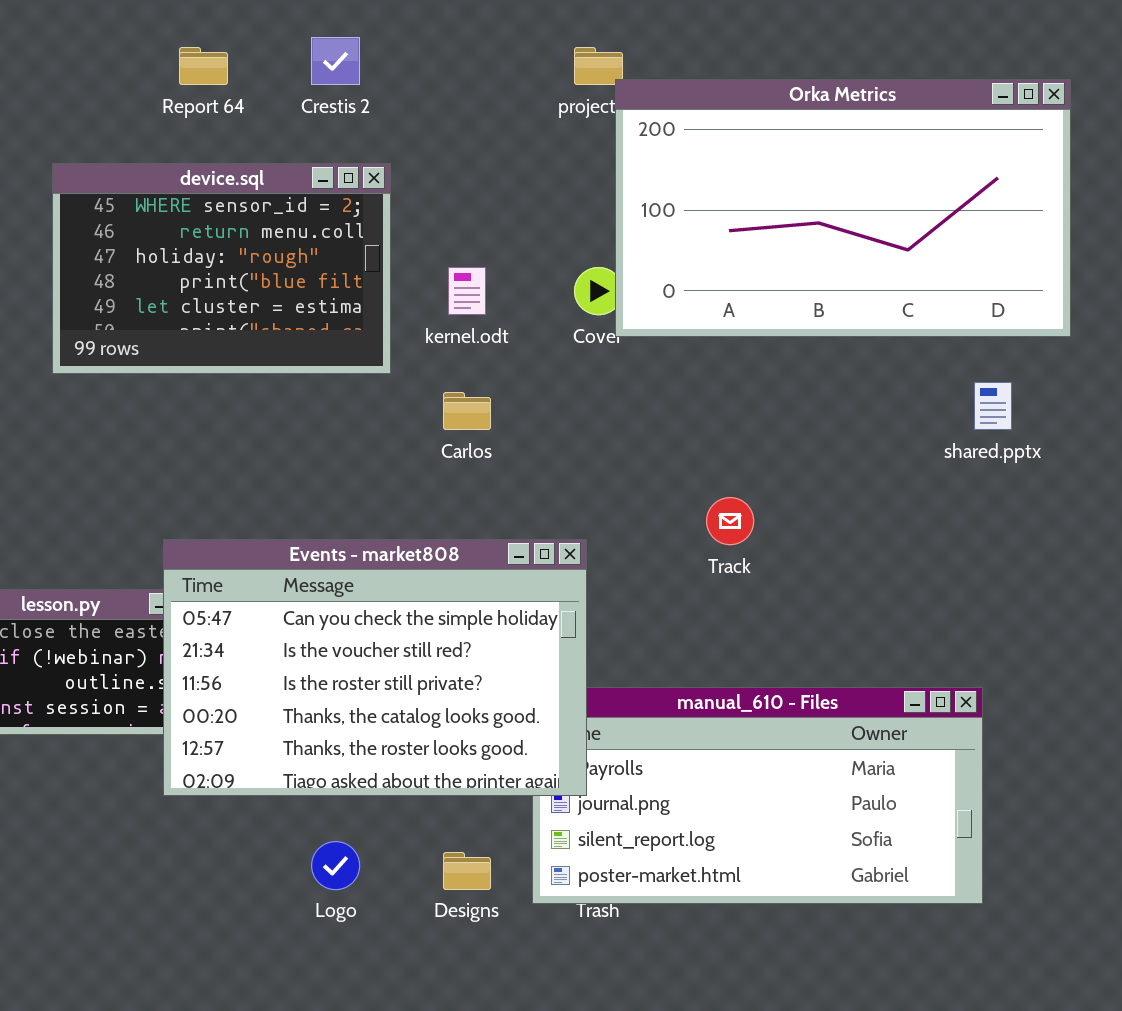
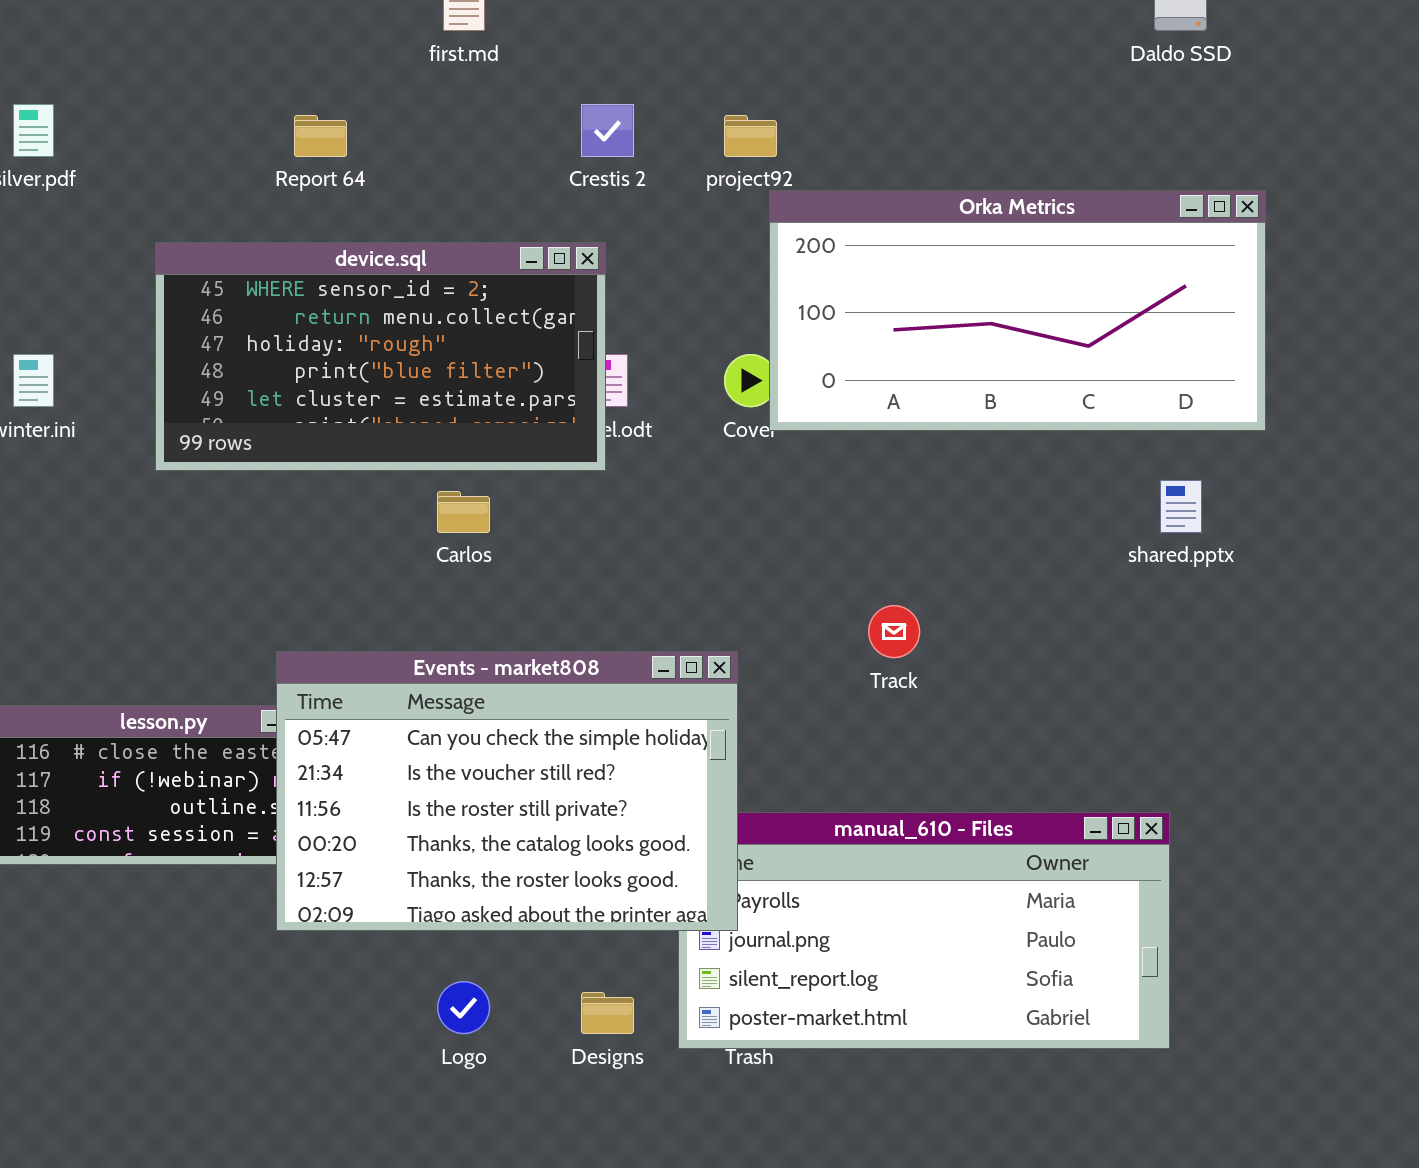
Crestis 2: [311,37,360,85] -> [581,104,634,157], moved
Orka Metrics: [615,79,1071,337] -> [769,190,1266,431], resized
device.sql: [52,163,391,374] -> [155,242,606,471], resized
Carlos: [443,392,491,430] -> [437,491,490,533], moved

